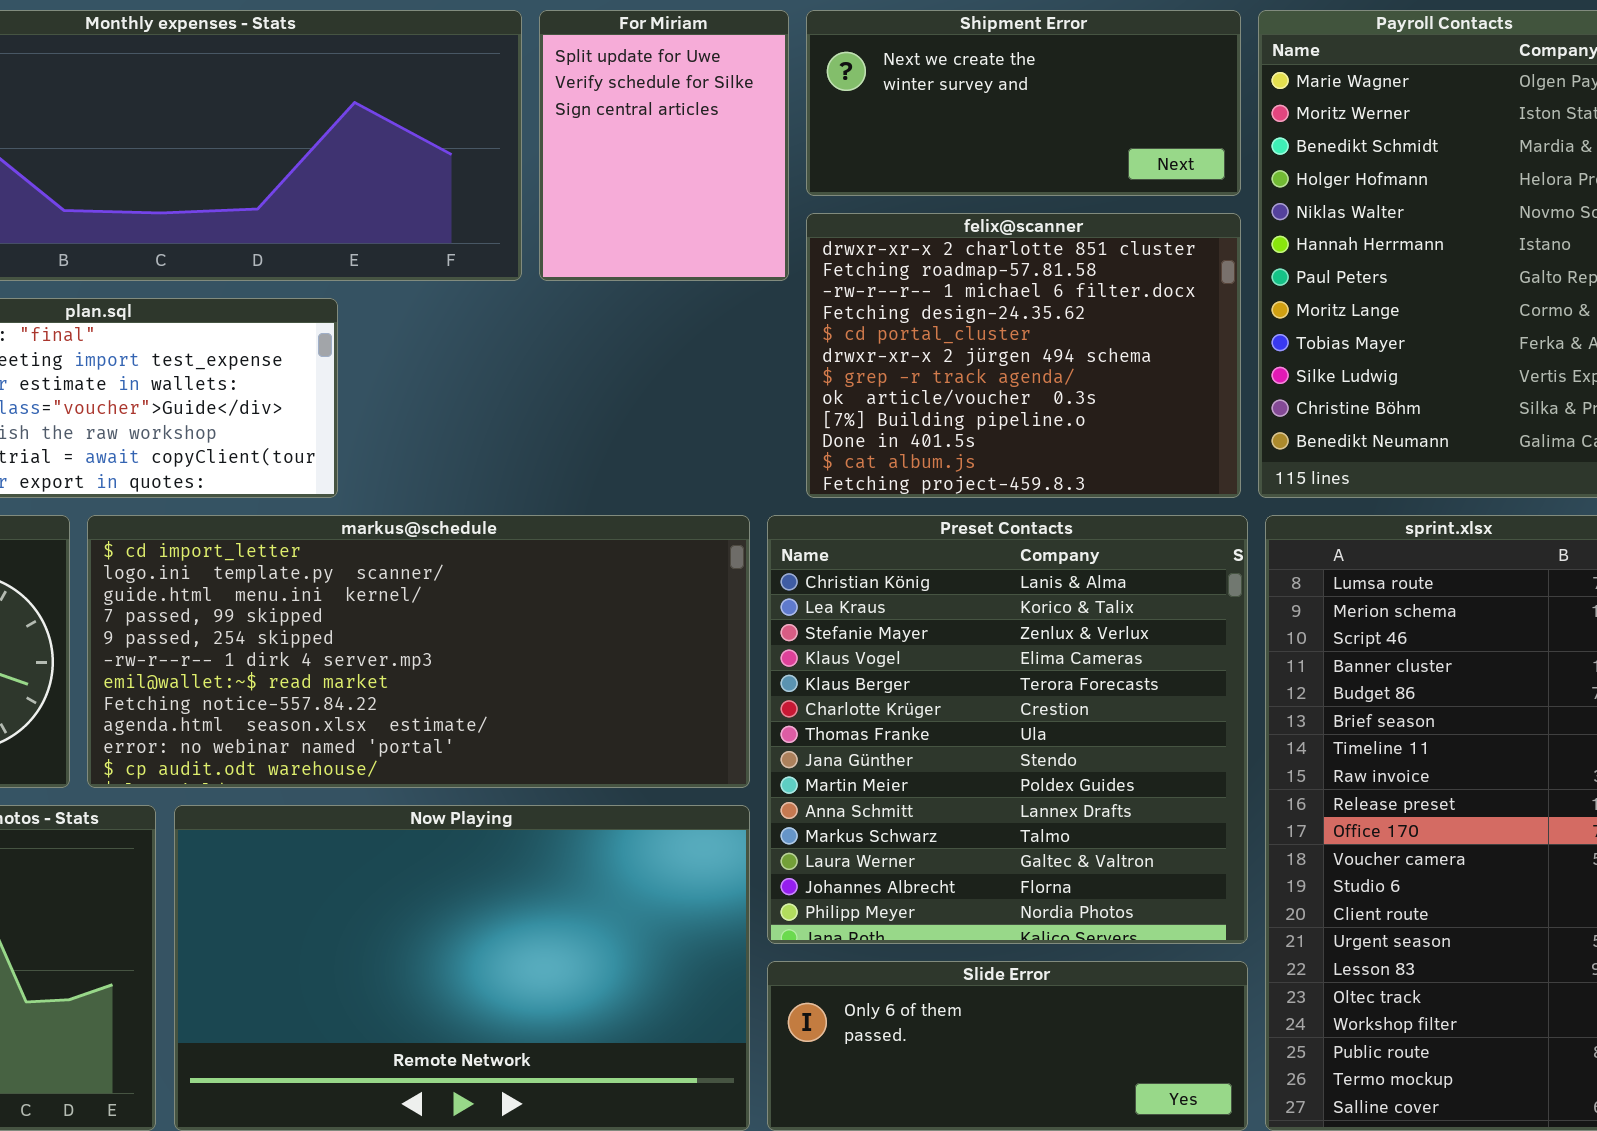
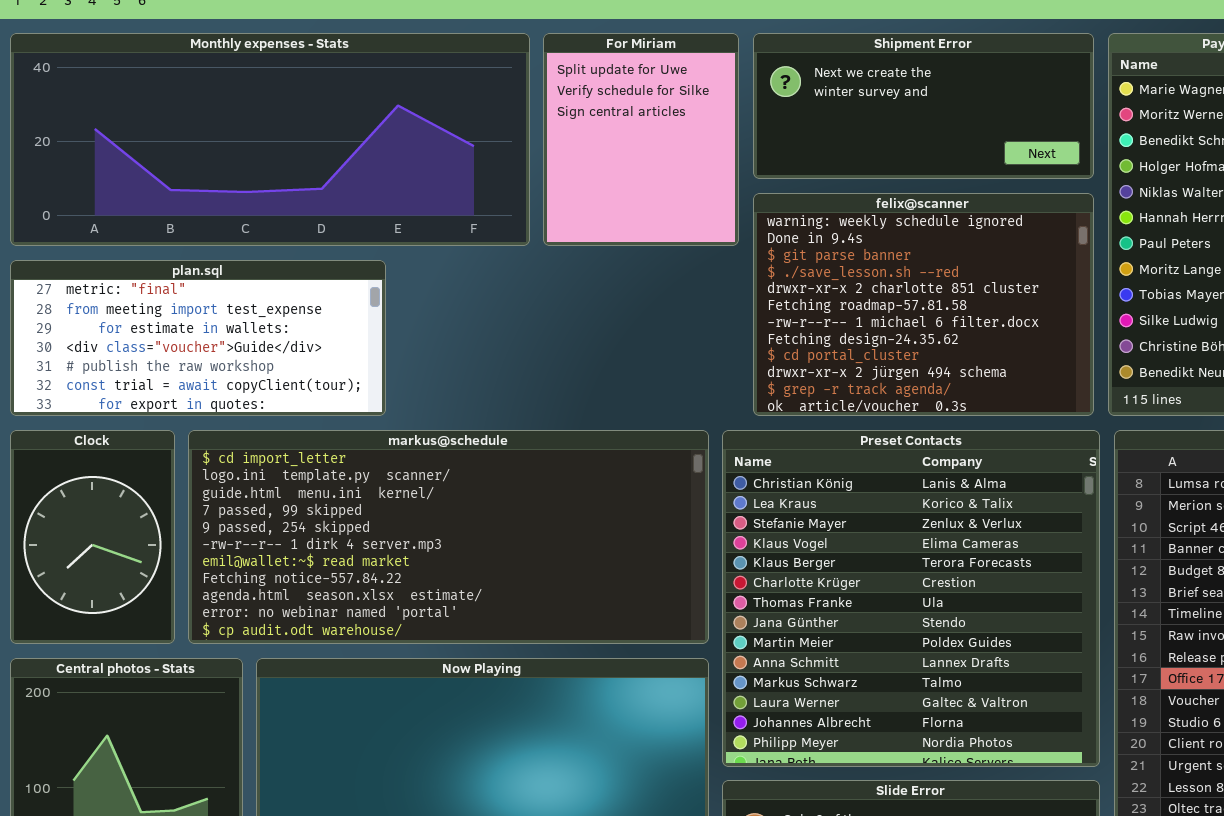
felix@scanner: [806,213,1241,498] -> [753,193,1094,416], scrolled up 4 rows

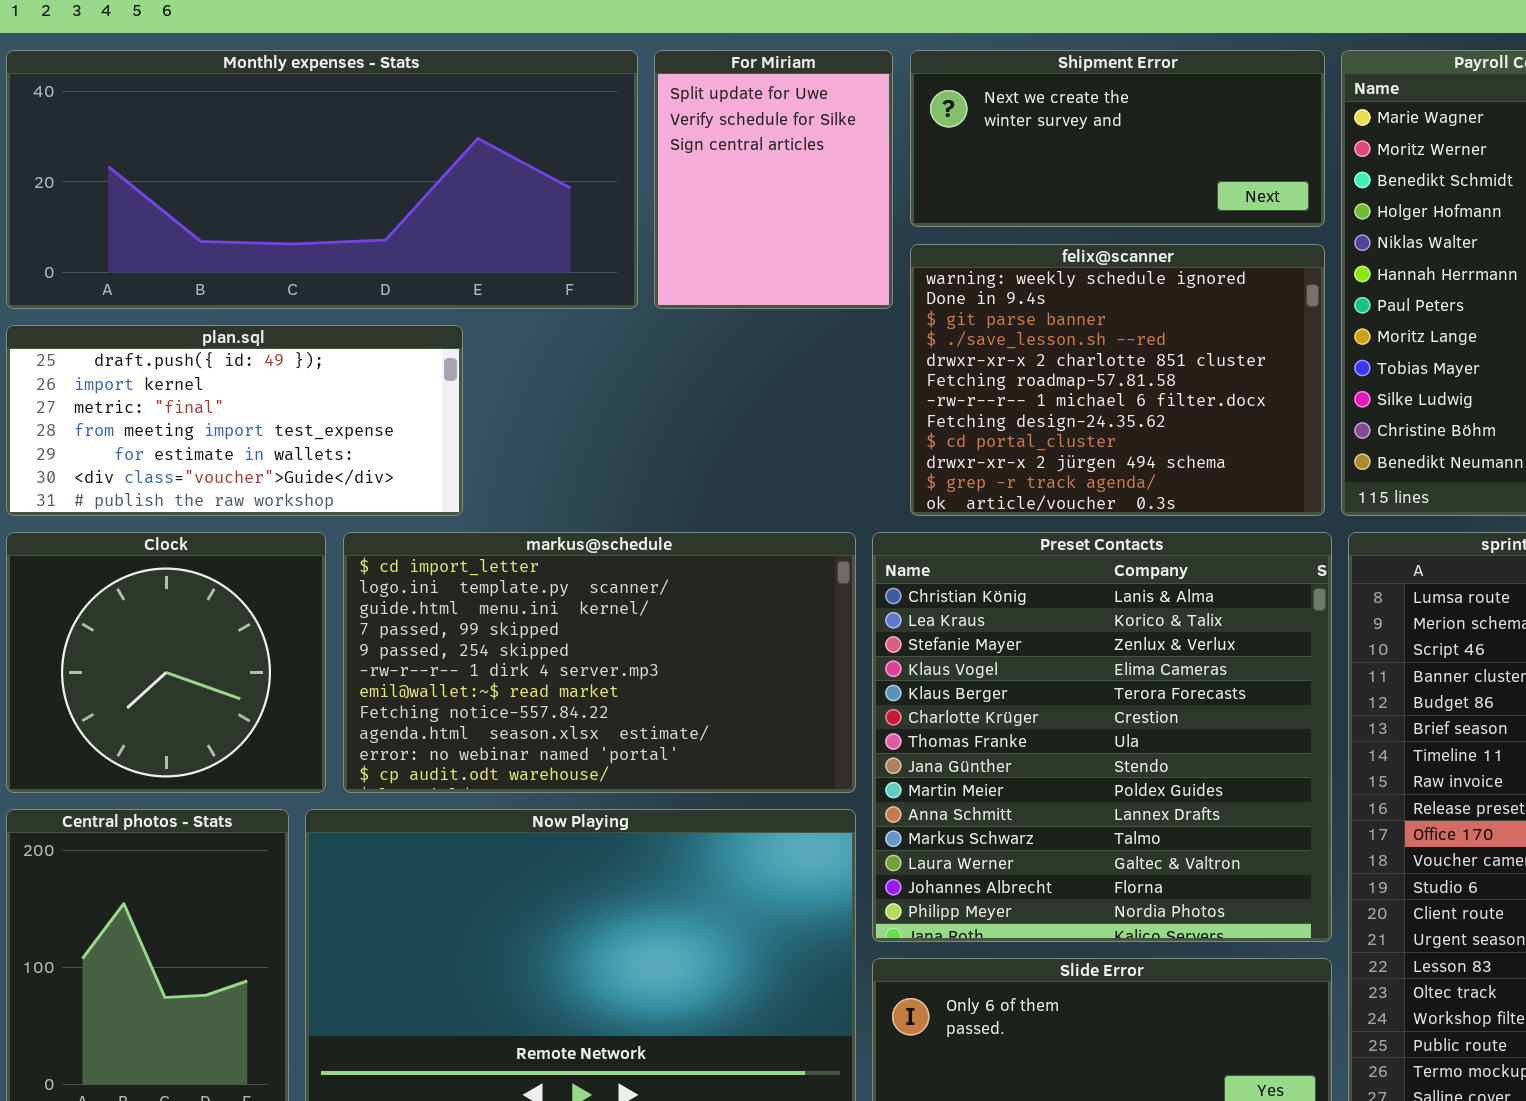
plan.sql: [10,260,386,416] -> [6,325,463,516], scrolled up 2 rows
Clock: [10,430,175,644] -> [6,532,326,793], resized
markus@schedule: [188,430,709,644] -> [343,532,856,793], resized

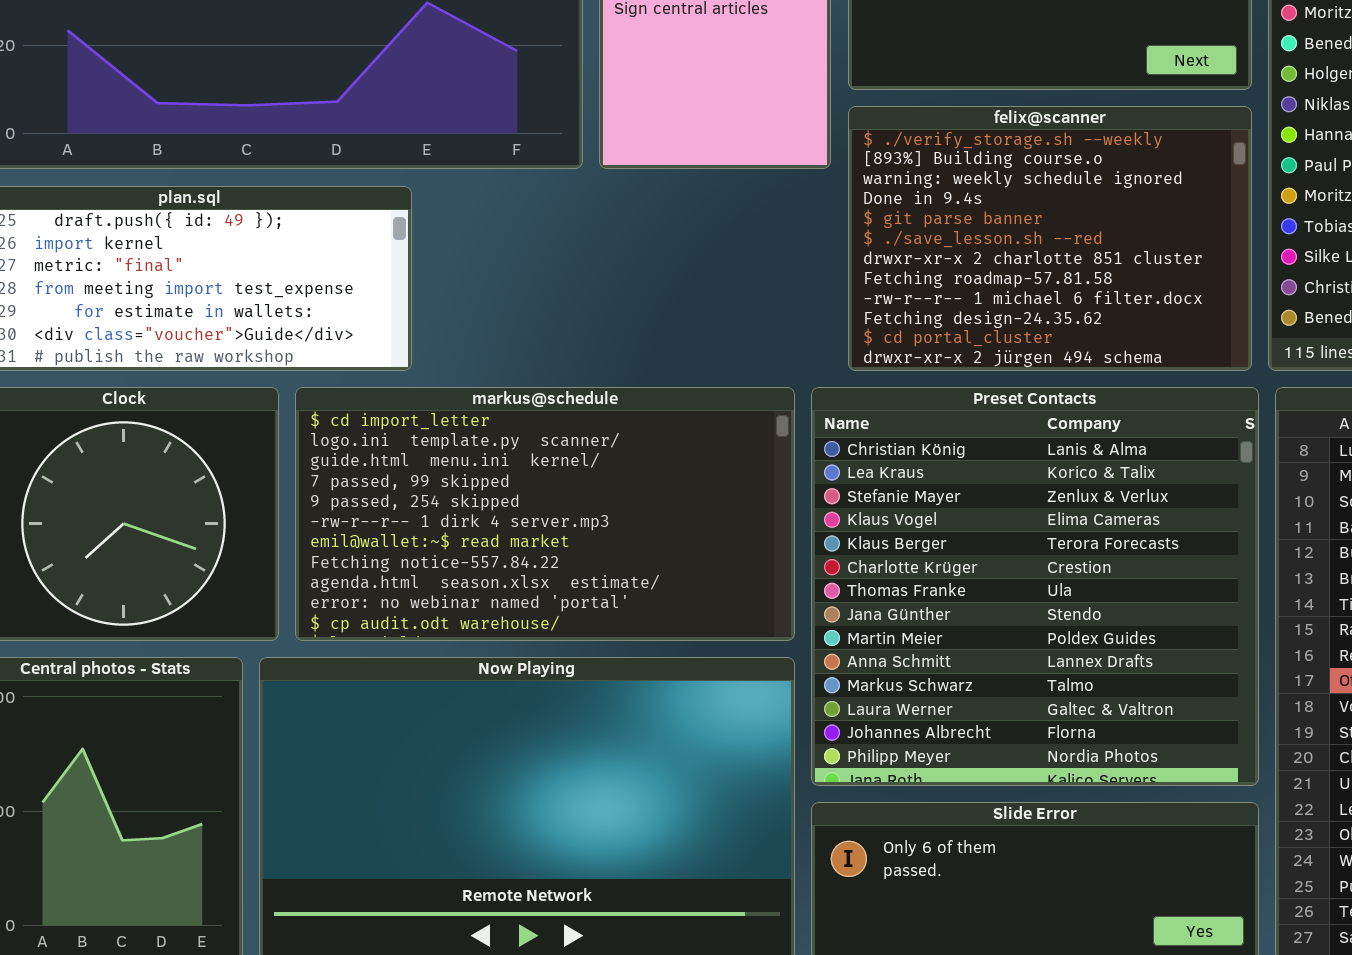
felix@scanner: [910,244,1325,516] -> [848,106,1252,371], scrolled up 2 rows

